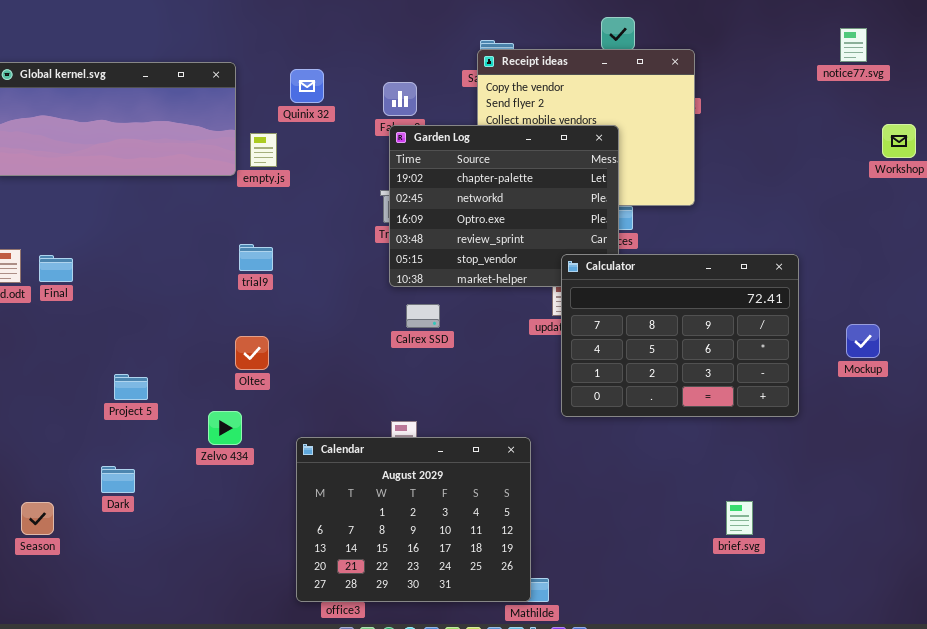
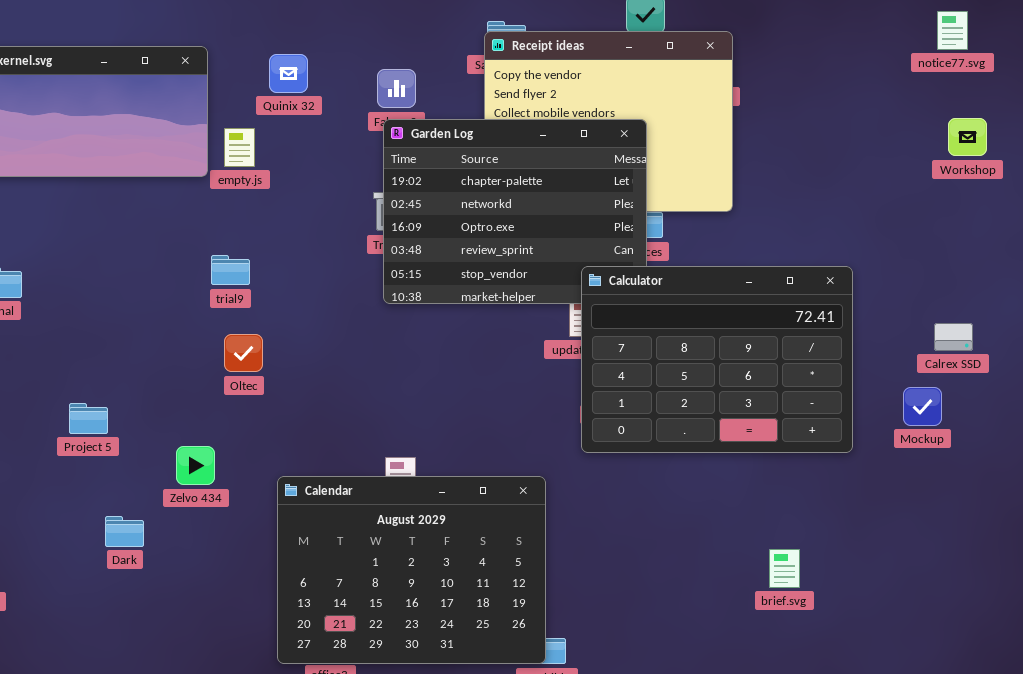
notice77.svg: [840,28,867,62] -> [937,11,968,50], moved
Calrex SSD: [406,304,440,328] -> [934,323,973,351], moved
Mockup: [846,324,880,358] -> [903,387,942,426], moved
Oltec: [235,336,269,370] -> [224,334,263,372], moved
Dark: [101,466,135,493] -> [105,516,144,547], moved

